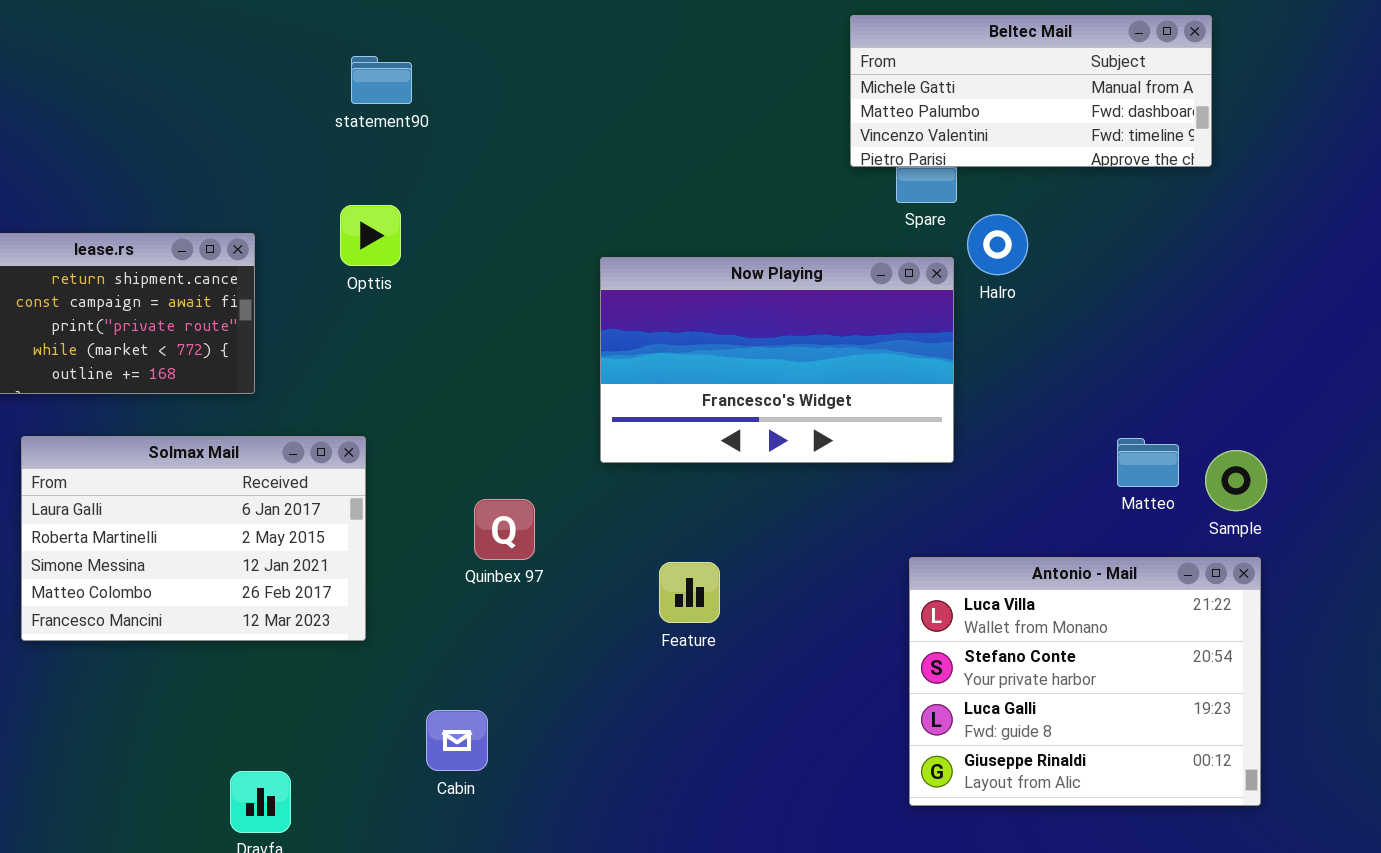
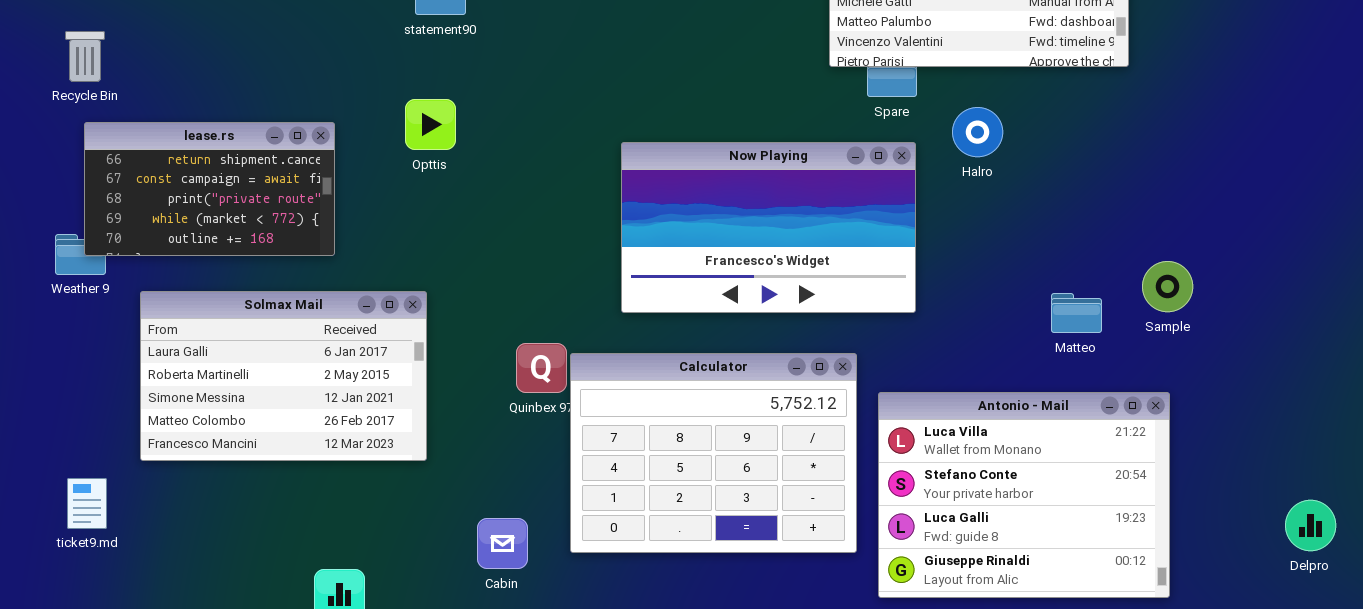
Halro: [967,214,1028,275] -> [952,107,1003,157], moved
Sample: [1205,450,1267,511] -> [1142,261,1193,312], moved
Calculator: none -> [570,353,857,553], opened

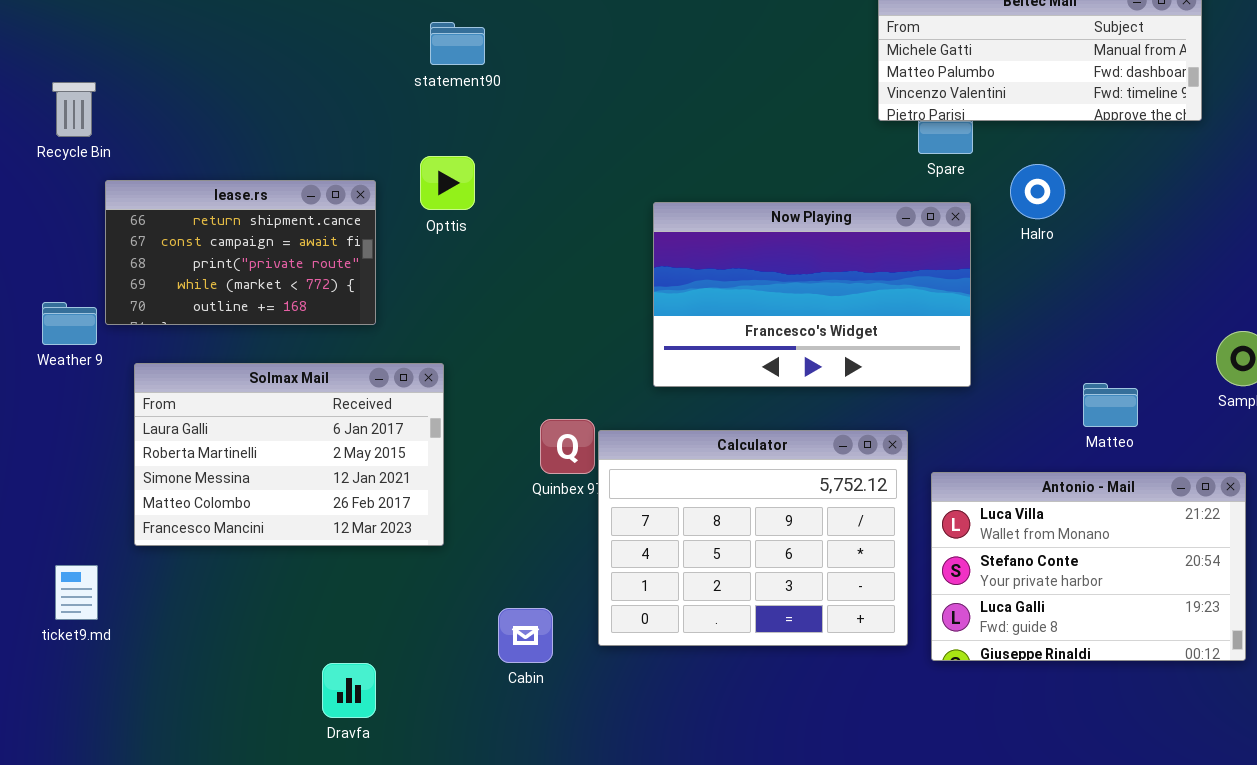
lease.rs: [84,122,335,256] -> [105,180,376,325], moved
Matteo: [1051,293,1102,333] -> [1083,383,1138,427], moved
Antonio - Mail: [878,392,1170,598] -> [931,472,1246,661], resized

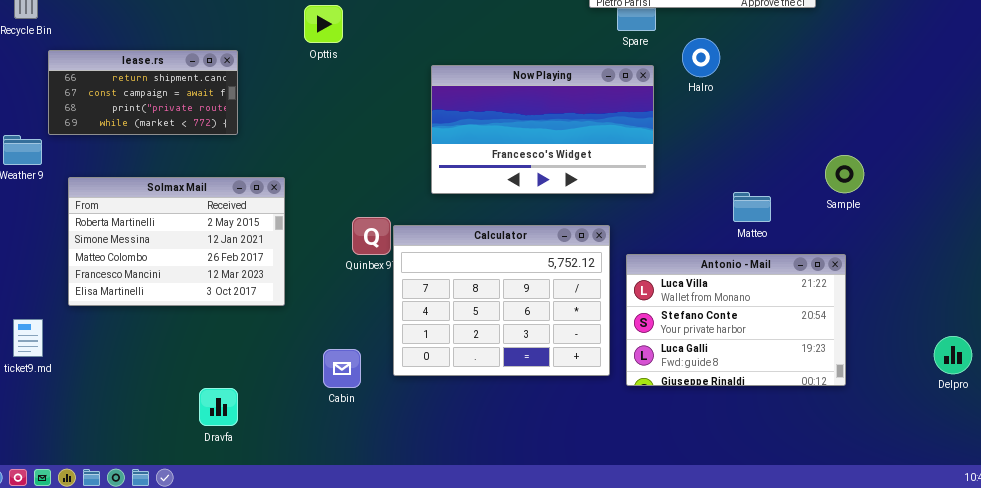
Opttis: [420,156,475,210] -> [304,5,343,43], moved
lease.rs: [105,180,376,325] -> [48,50,238,135], resized
Solmax Mail: [134,363,444,546] -> [68,177,285,306], scrolled down 1 row

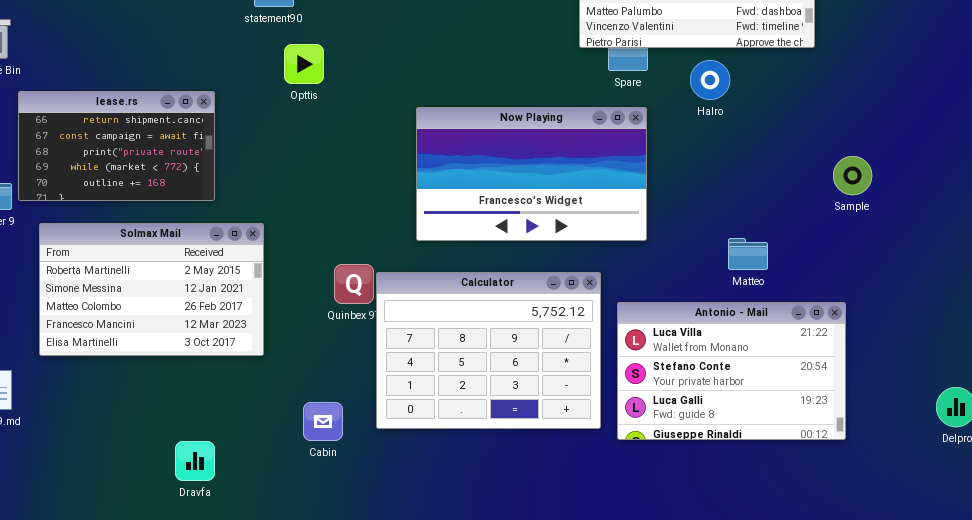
Halro: [682,38,720,77] -> [690,60,730,100], moved
lease.rs: [48,50,238,135] -> [18,91,215,201], resized
Sample: [825,155,864,193] -> [833,156,872,195], moved

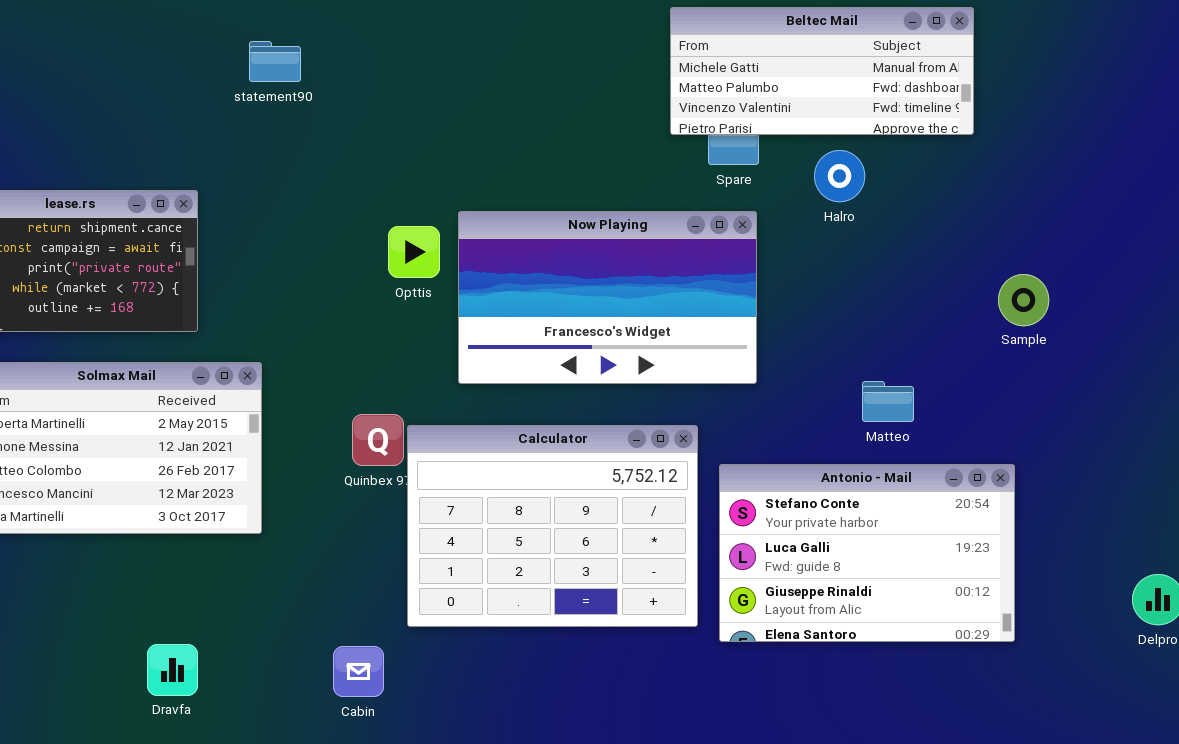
Opttis: [284,44,324,84] -> [388,226,440,278], moved
Antonio - Mail: [617,302,846,440] -> [719,464,1015,642], scrolled down 1 row
Cabin: [303,402,343,441] -> [333,646,384,697], moved

